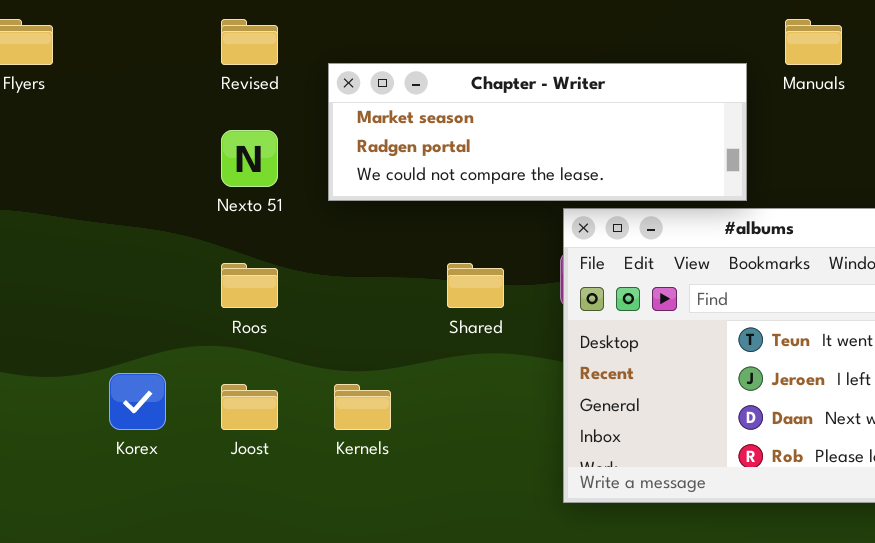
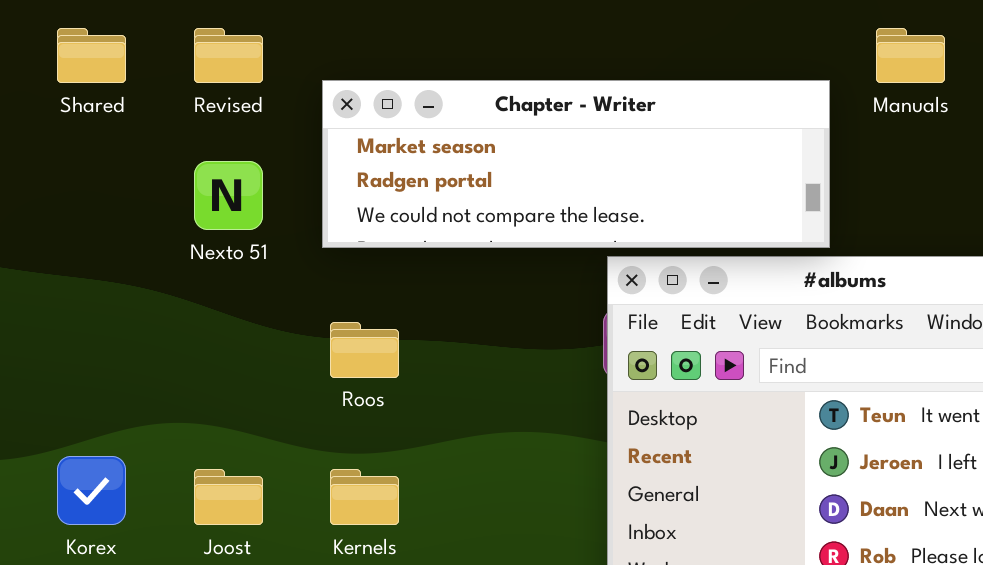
Roos: [221,263,278,308] -> [330,322,399,378], moved
Shared: [447,263,504,308] -> [57,28,126,83], moved

